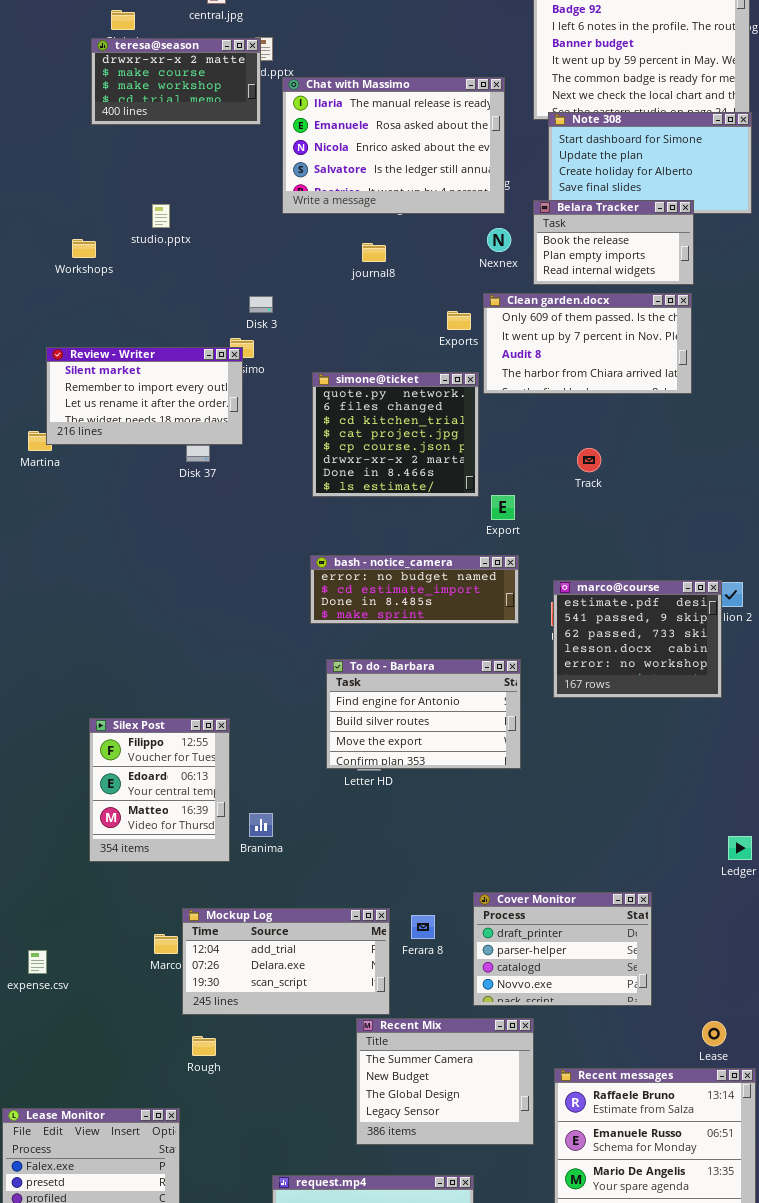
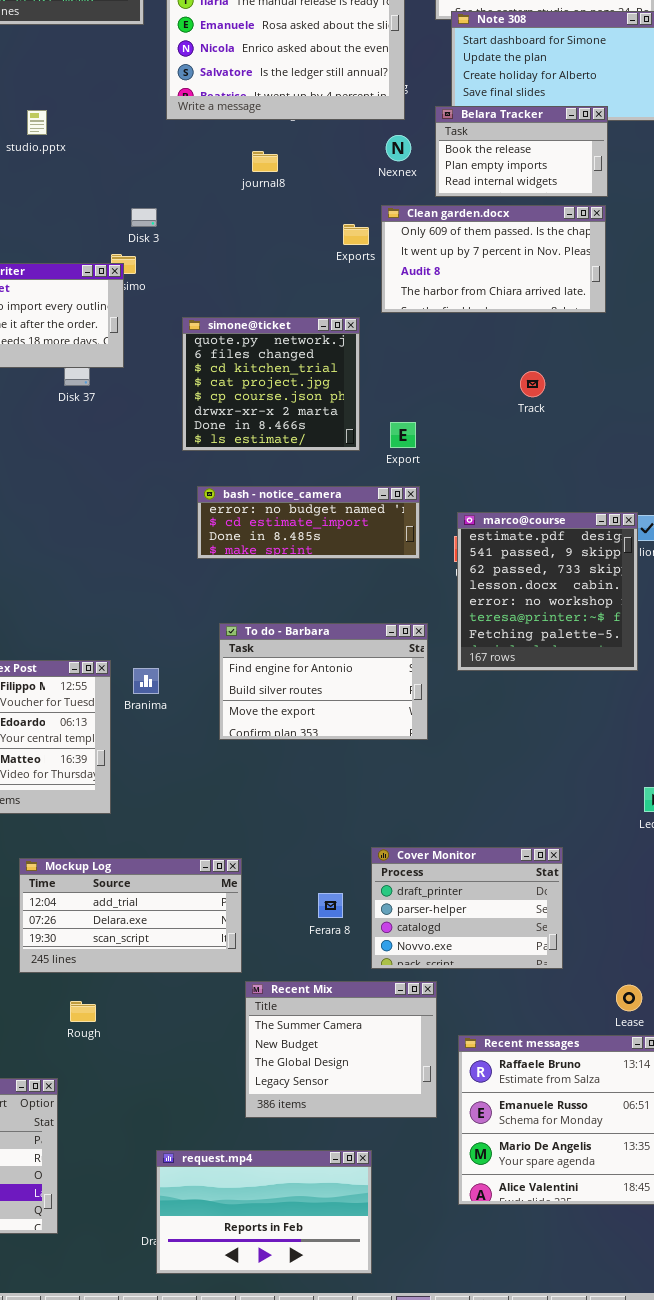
simone@ticket: [312,372,479,497] -> [182,317,360,451], moved
Track: [577,448,601,472] -> [520,371,545,397], moved
marco@course: [553,580,722,698] -> [457,512,638,671], resized
To do - Barbara: [326,659,521,769] -> [219,623,428,740], moved
Branima: [249,813,273,837] -> [133,668,159,694], moved
Mockup Log: [182,908,390,1015] -> [19,858,242,973], moved
Ferara 8: [411,915,435,939] -> [318,893,343,918], moved

